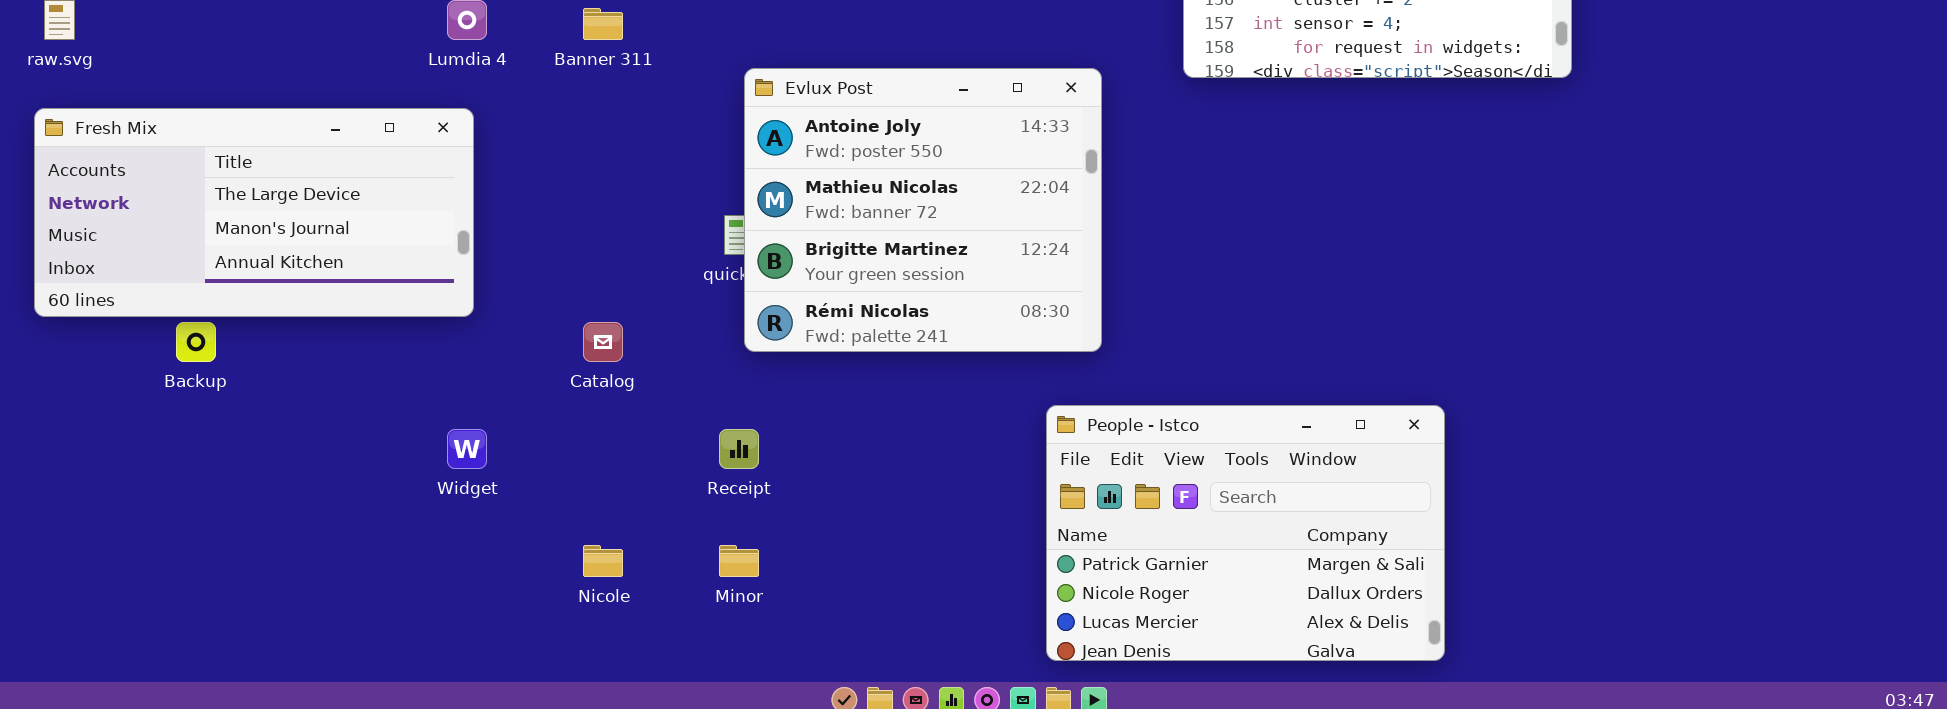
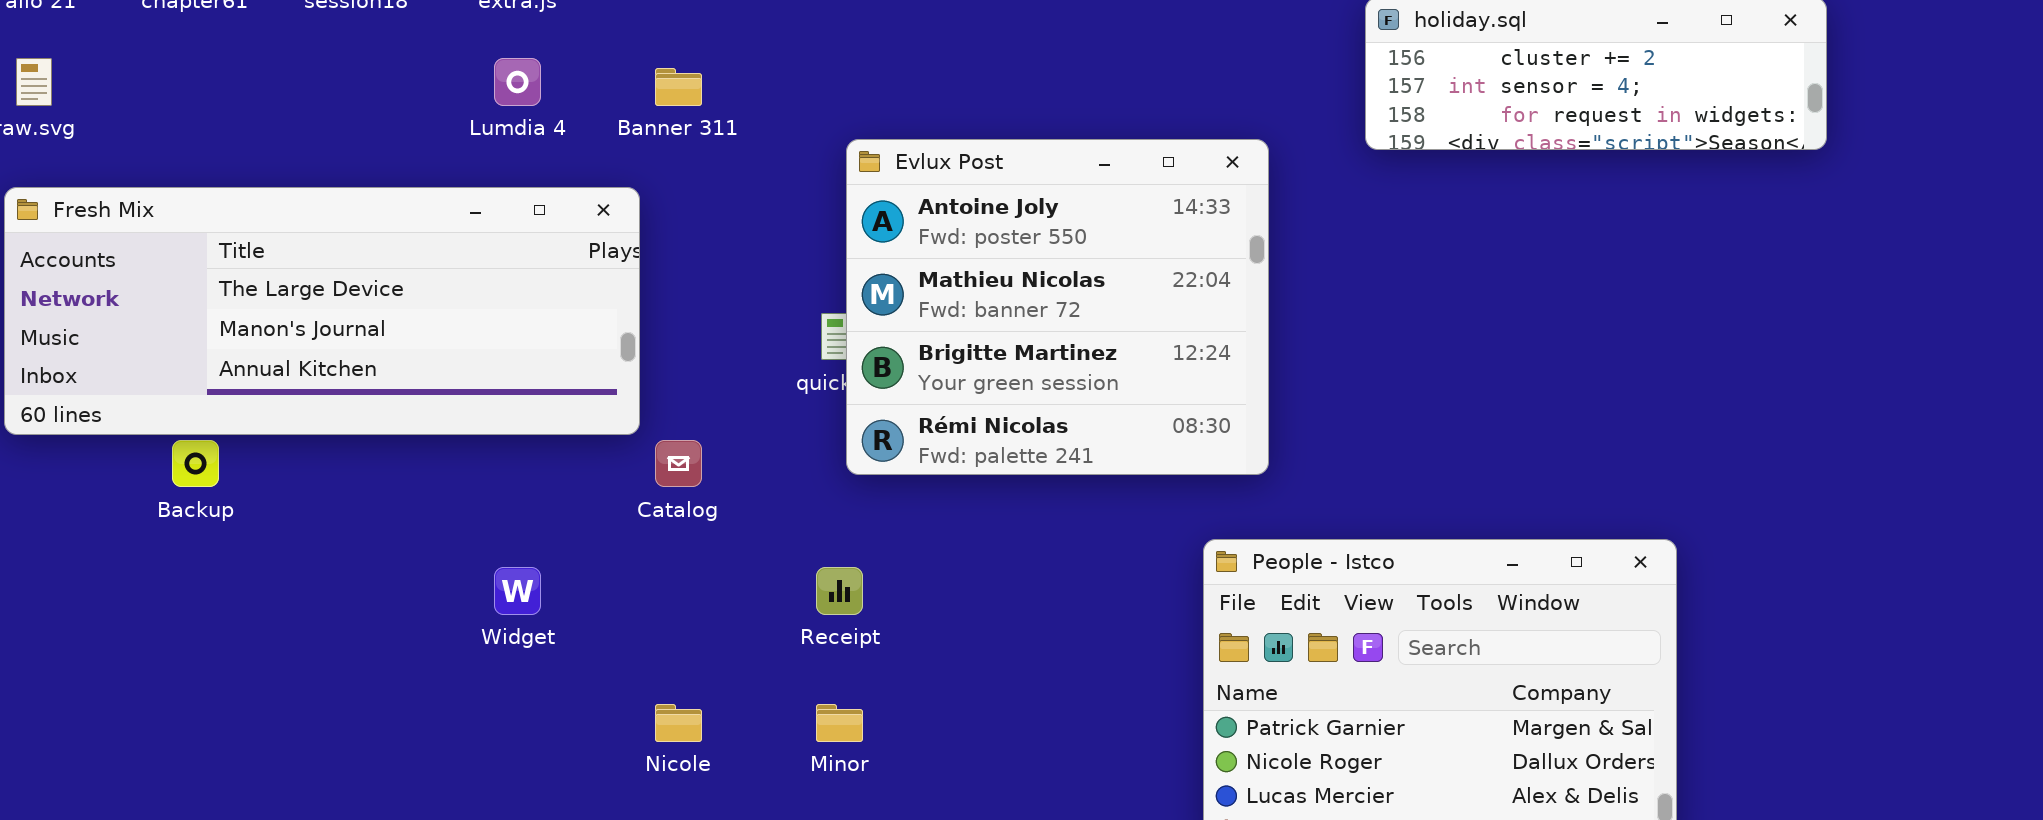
Fresh Mix: [34,108,474,317] -> [4,187,640,435], resized

